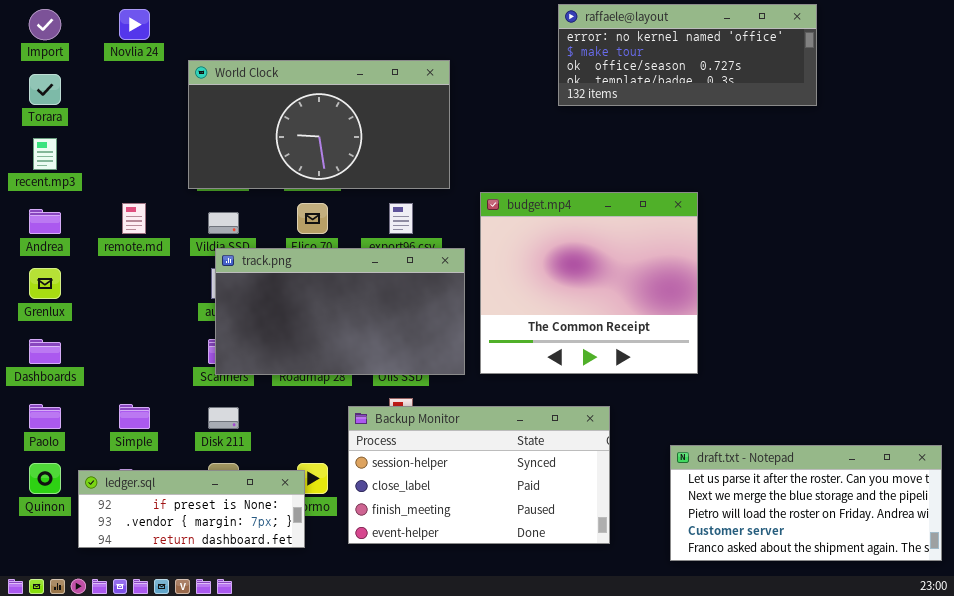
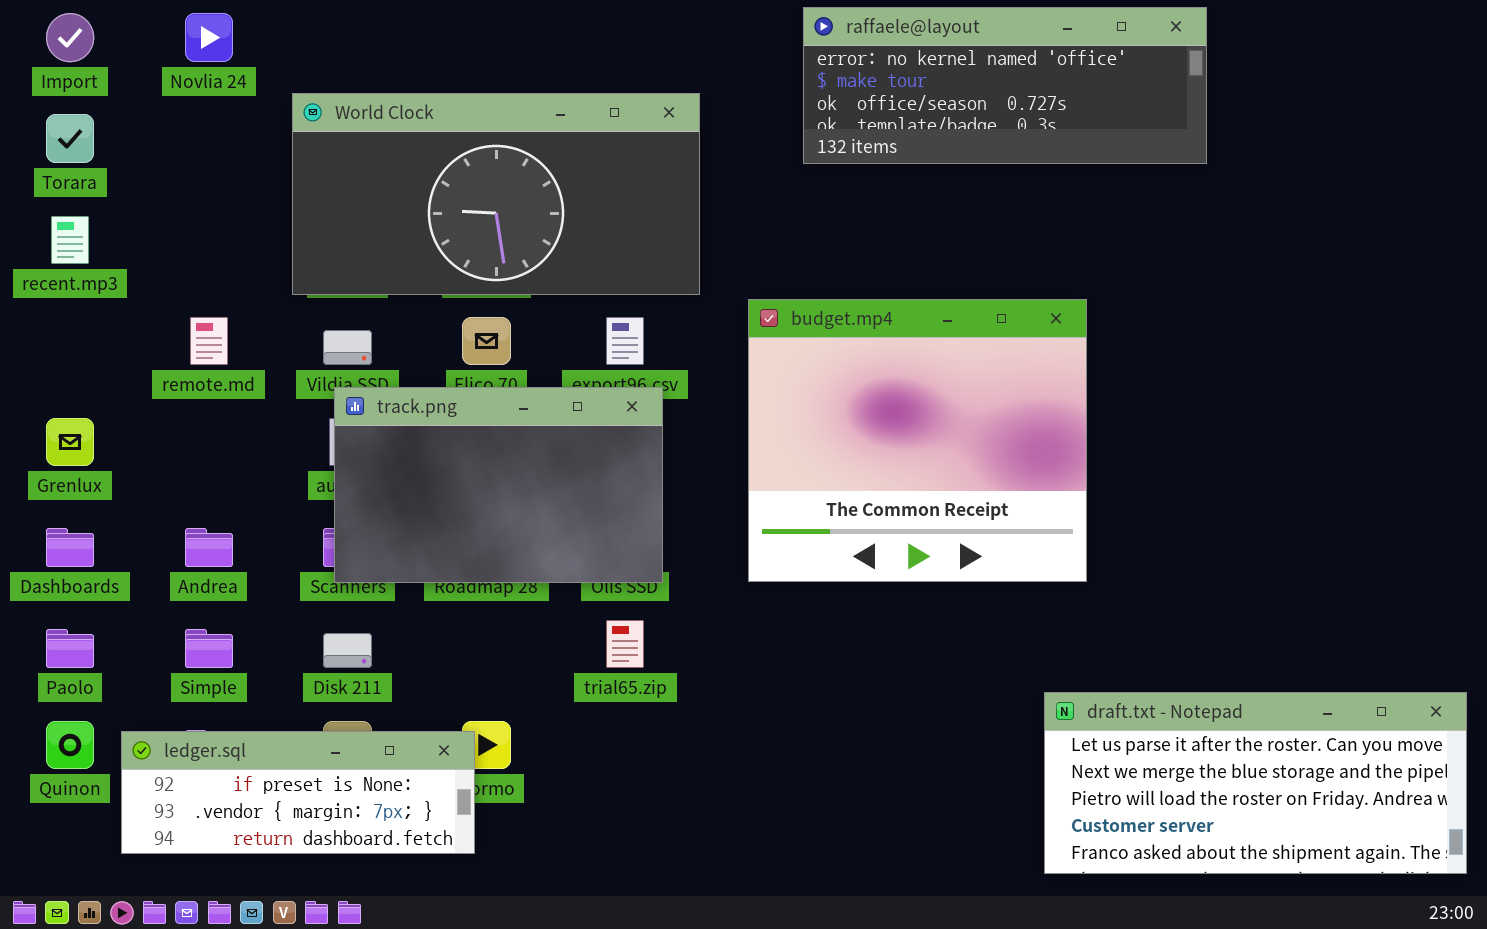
raffaele@layout: [558,4,817,106] -> [803,7,1207,164], moved
Andrea: [29,209,61,234] -> [185,528,233,567], moved
track.png: [215,248,465,375] -> [334,387,663,583], resized
Backup Monitor: [348,406,610,544] -> none, closed

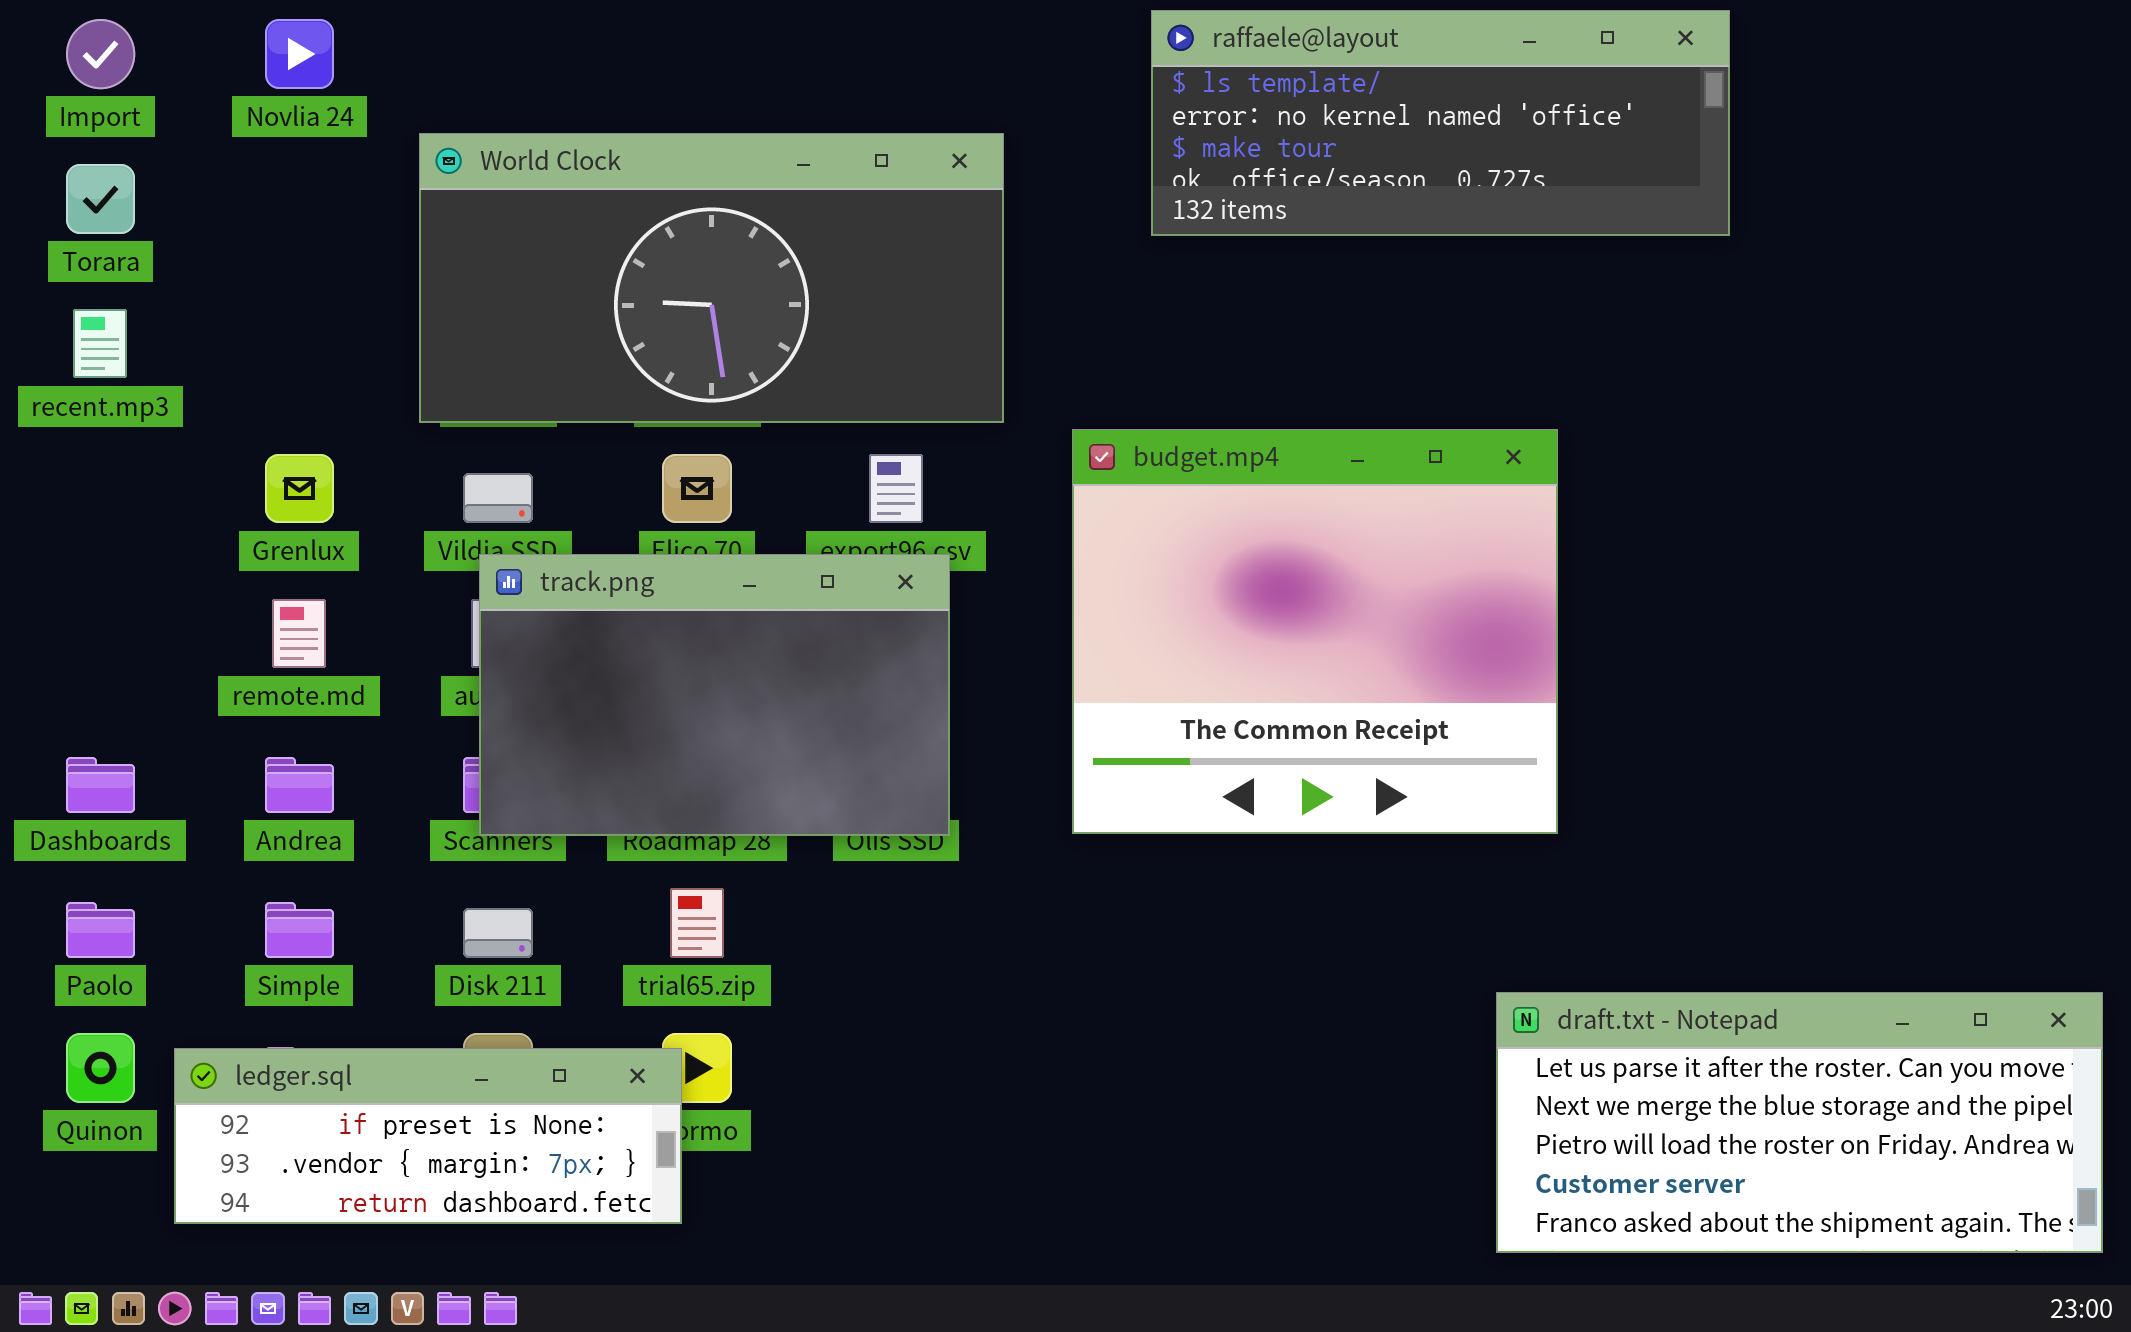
raffaele@layout: [803,7,1207,164] -> [1151,10,1730,236], scrolled up 1 row
remote.md: [190,317,228,365] -> [272,599,326,668], moved
Grenlux: [46,418,94,466] -> [265,454,334,523], moved
trial65.zip: [606,620,644,668] -> [670,888,724,958], moved

